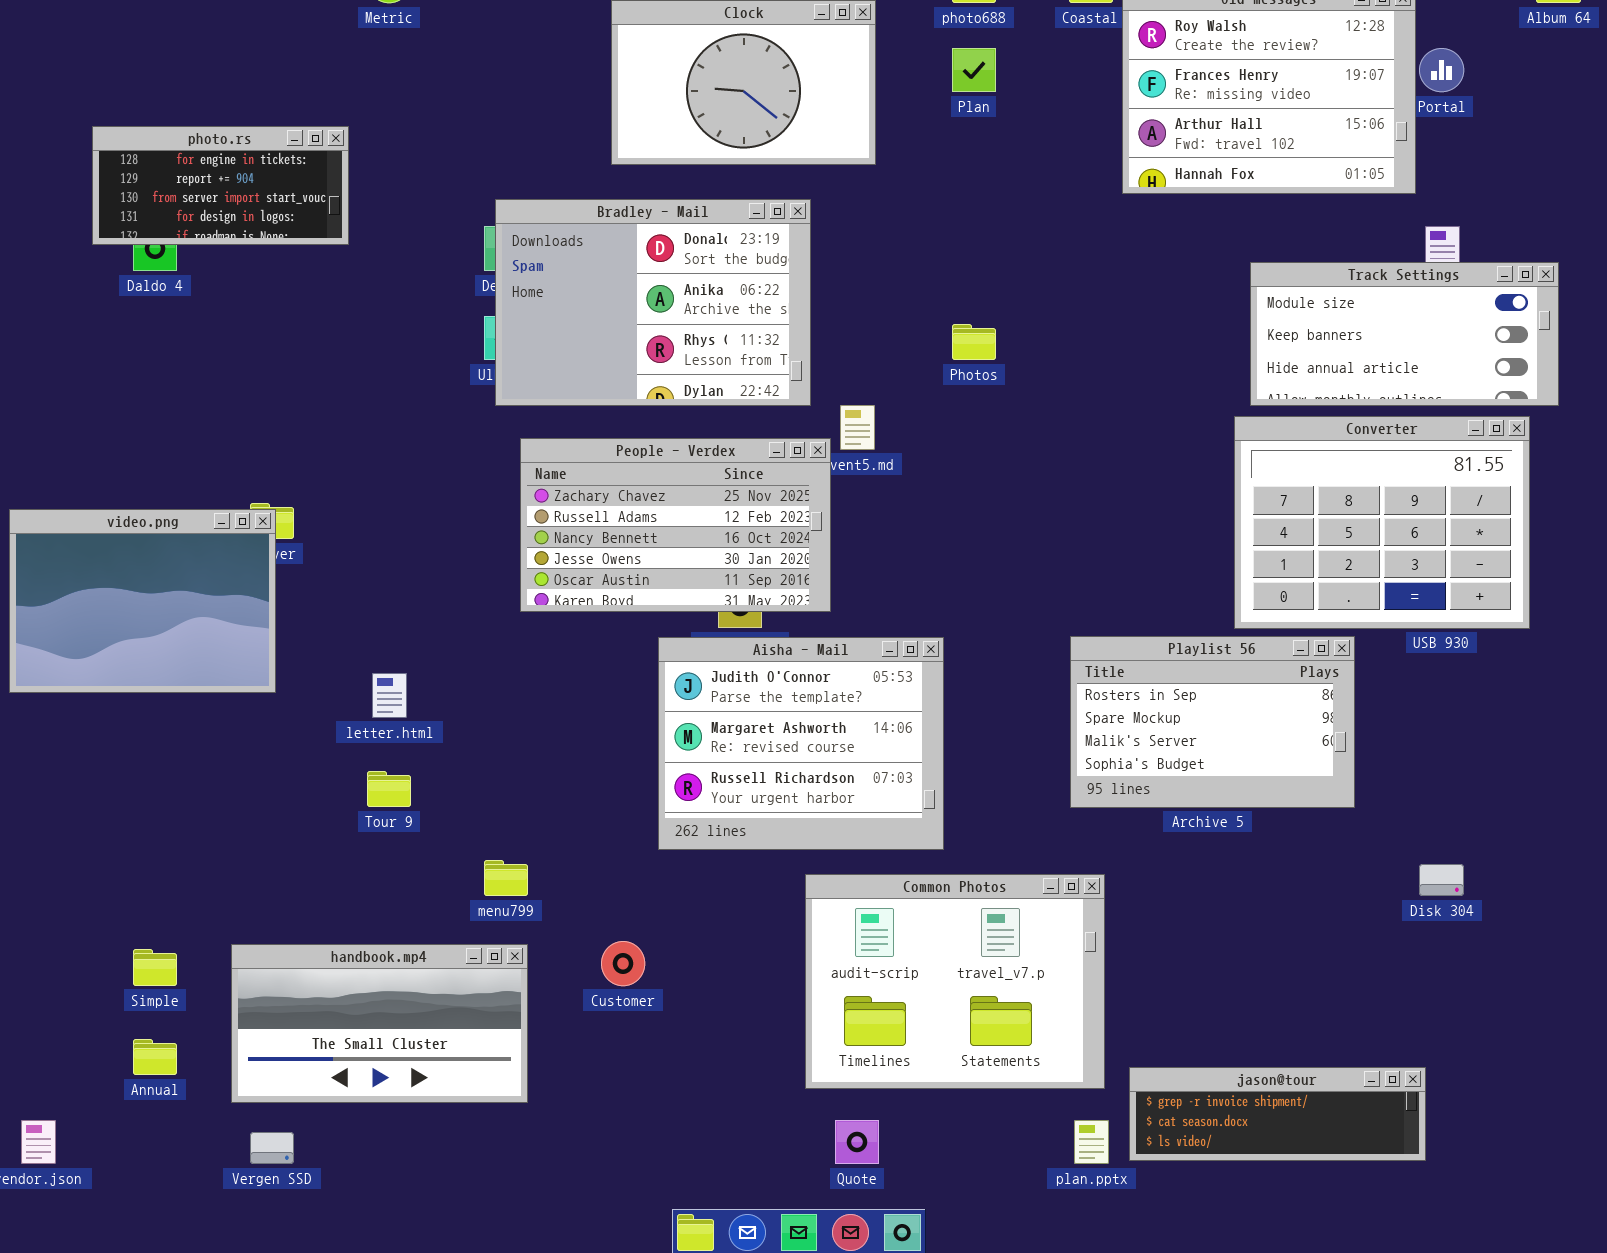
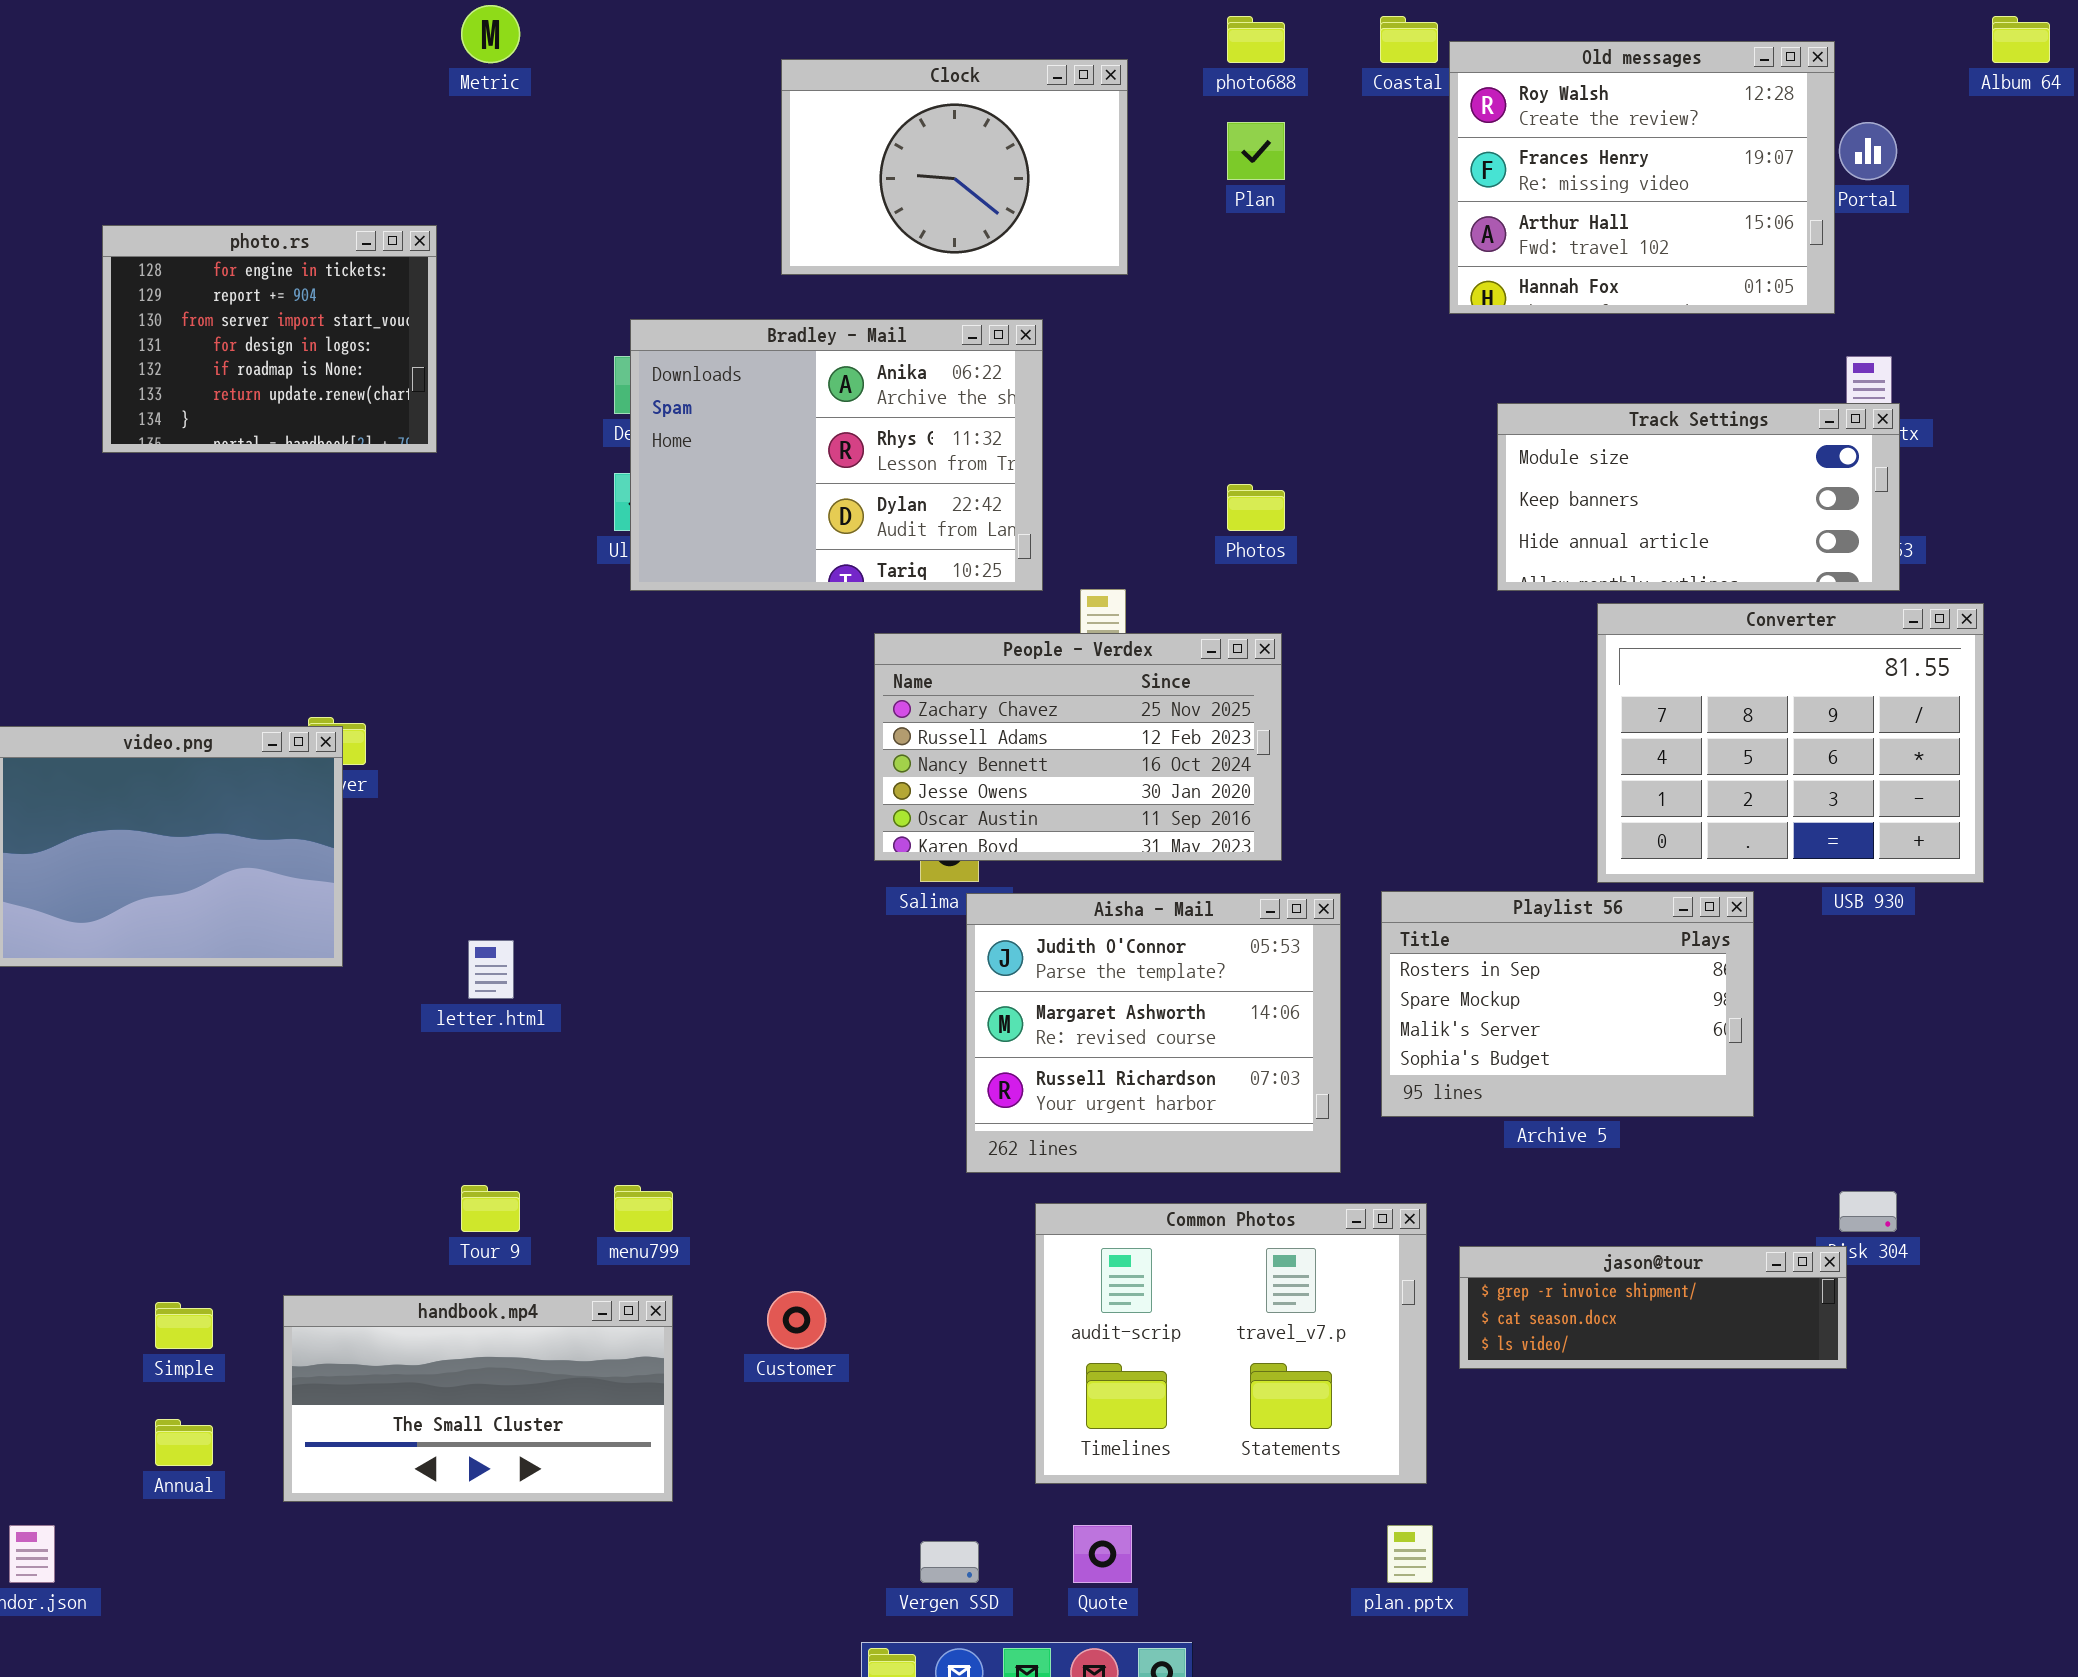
photo.rs: [92,126,349,245] -> [102,225,437,453], resized
Bradley - Mail: [495,199,811,406] -> [630,319,1043,591], scrolled down 1 row
Track Settings: [1250,262,1559,406] -> [1497,403,1900,591], moved
People - Verdex: [520,438,831,612] -> [874,633,1282,861], moved
Aisha - Mail: [658,637,944,850] -> [966,893,1341,1173], moved
Tour 9: [367,771,411,807] -> [461,1185,520,1232], moved
jason@tour: [1129,1067,1426,1161] -> [1459,1246,1847,1369], moved
Vergen SSD: [250,1132,294,1164] -> [920,1541,979,1583], moved

